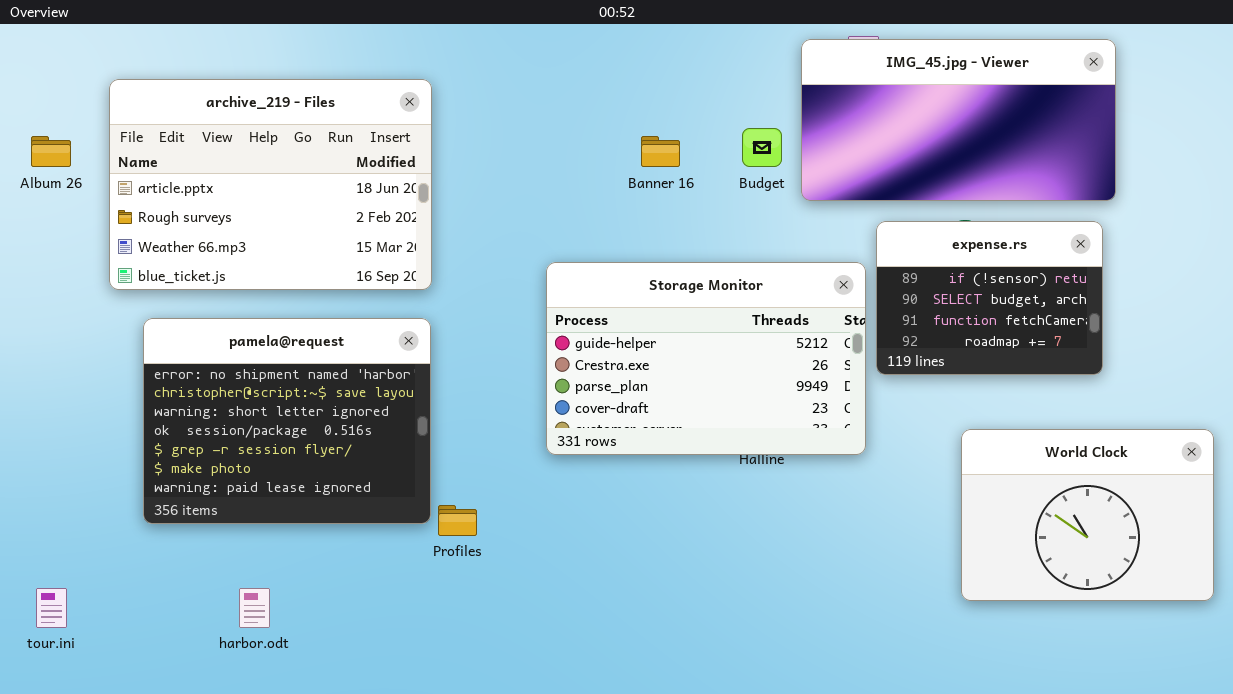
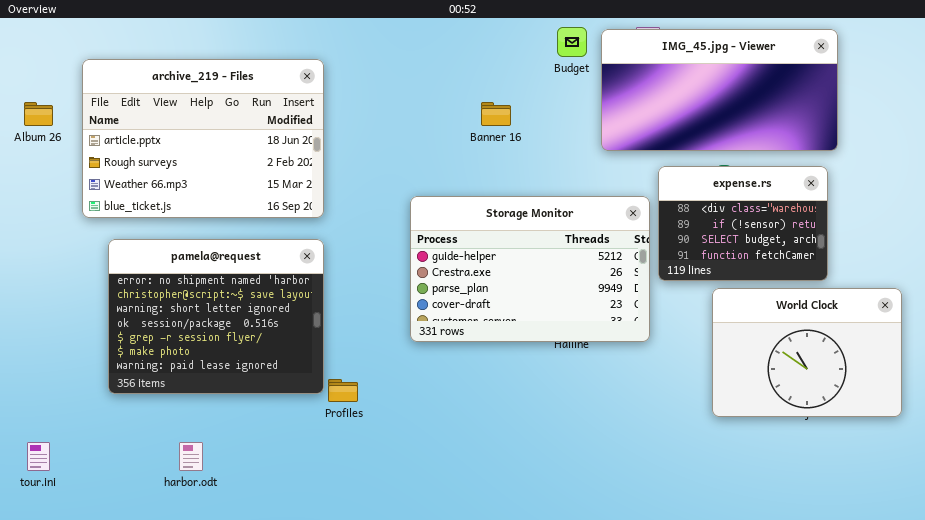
Budget: [742,128,782,167] -> [557,27,587,57], moved
expense.rs: [876,221,1103,375] -> [658,166,828,281], scrolled up 1 row
World Clock: [961,429,1214,601] -> [712,288,902,417], moved

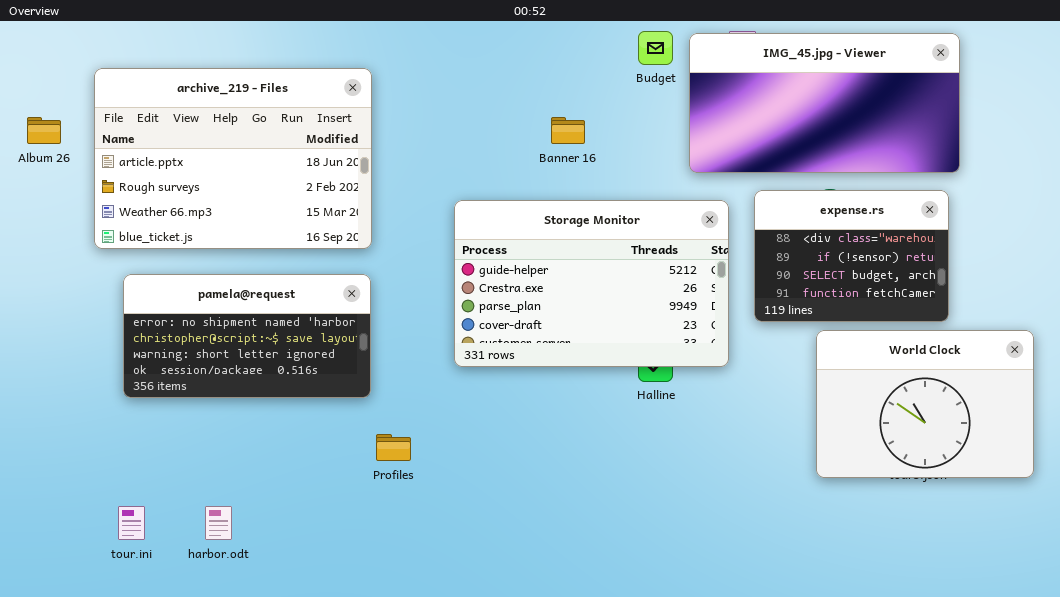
Storage Monitor: [410,196,650,342] -> [454,200,729,367], moved
pamela@request: [108,239,324,394] -> [123,274,371,398], resized
tour.ini: [27,442,50,471] -> [118,506,145,540], moved

